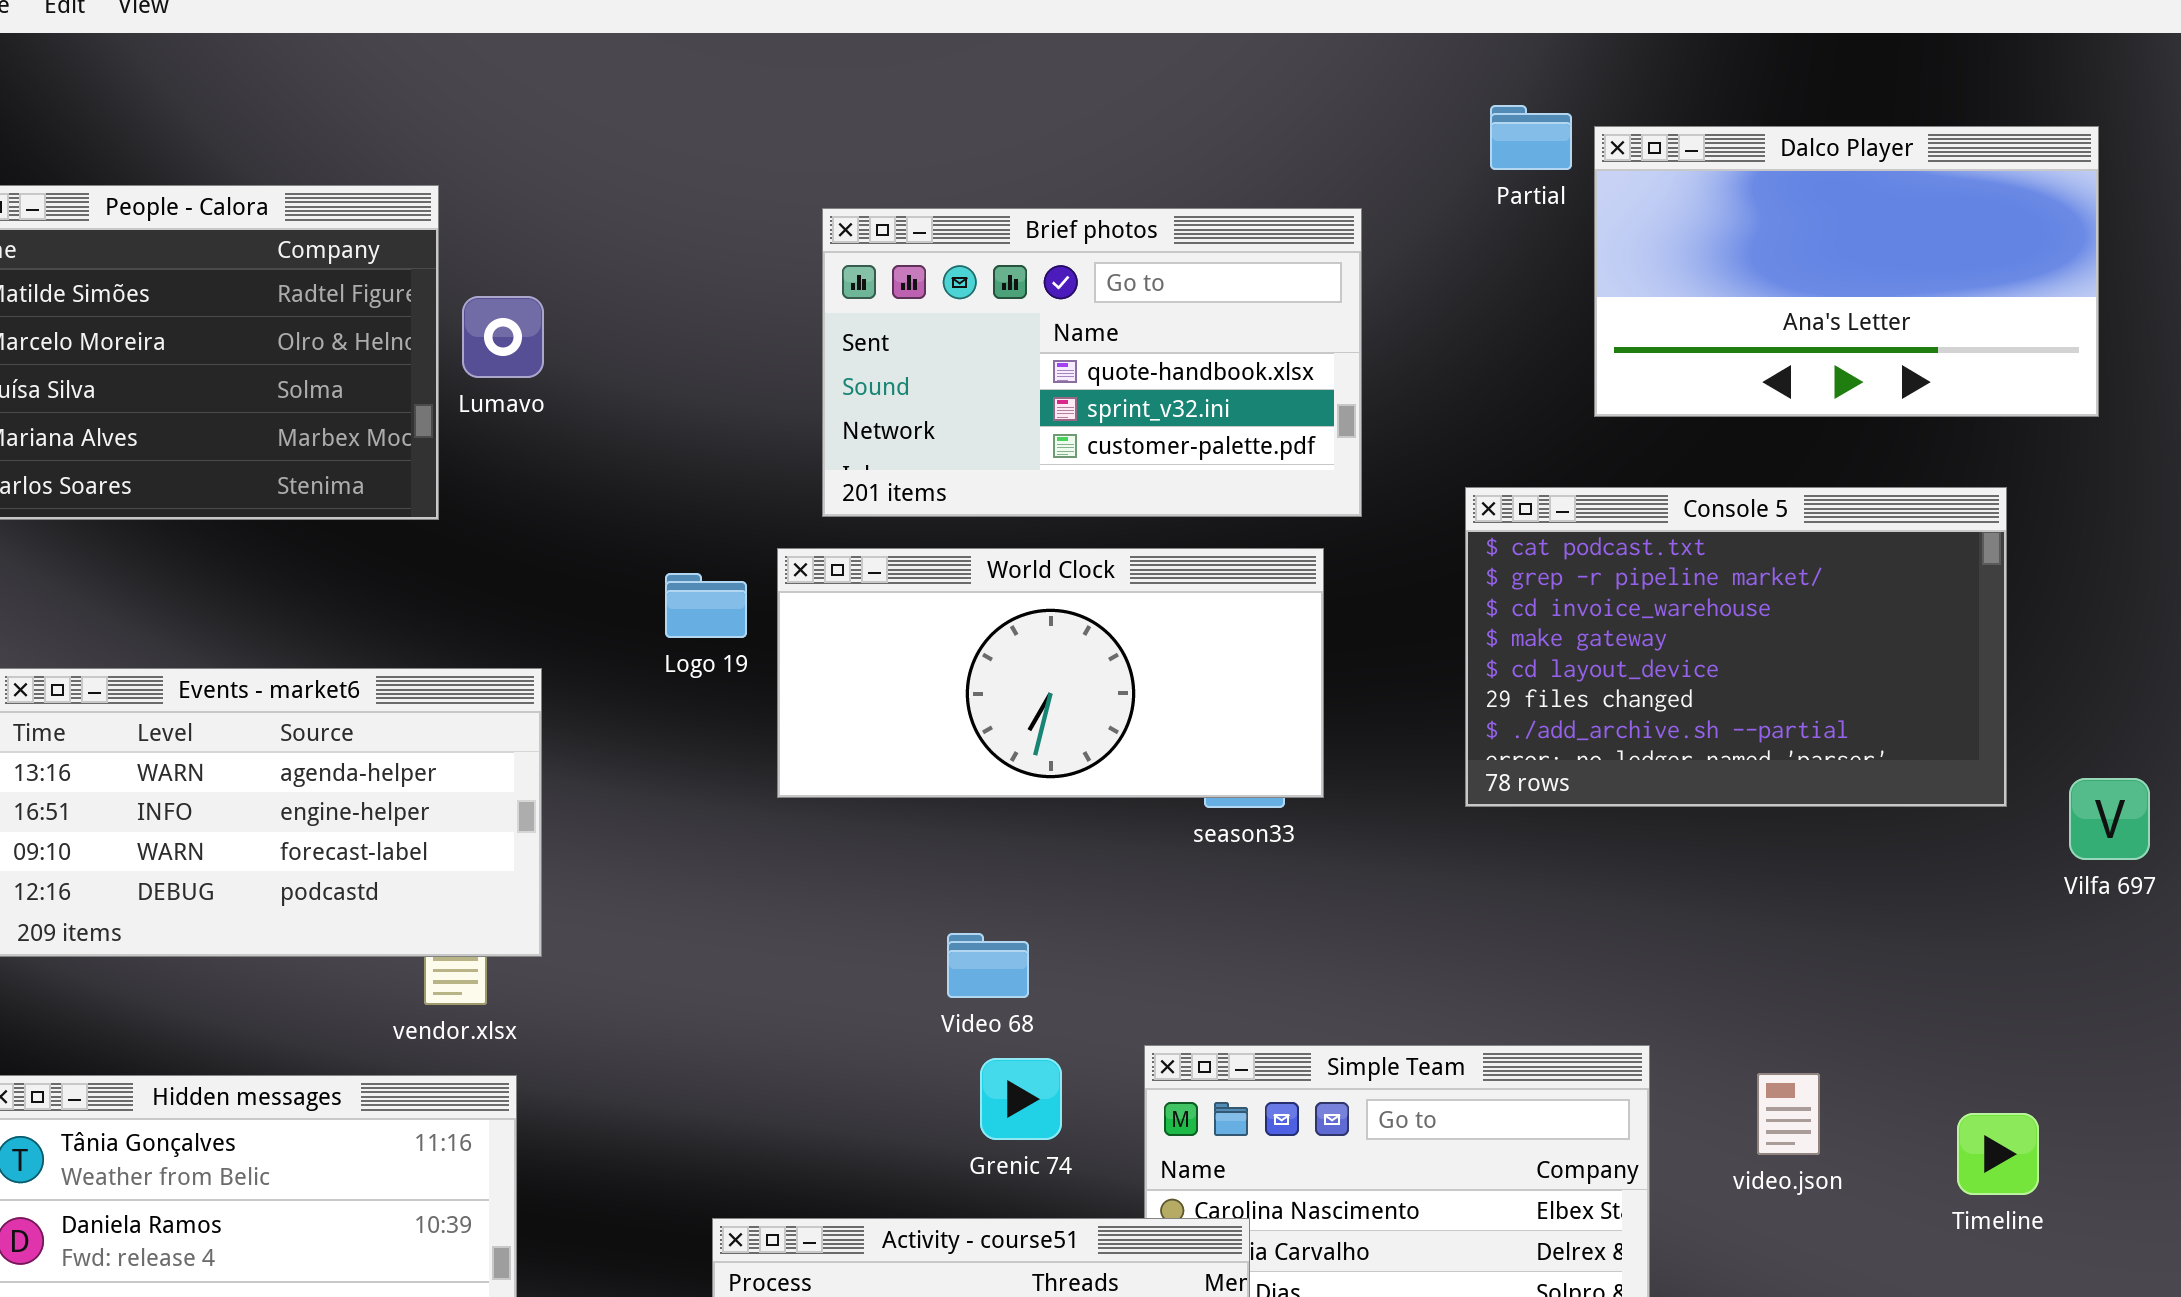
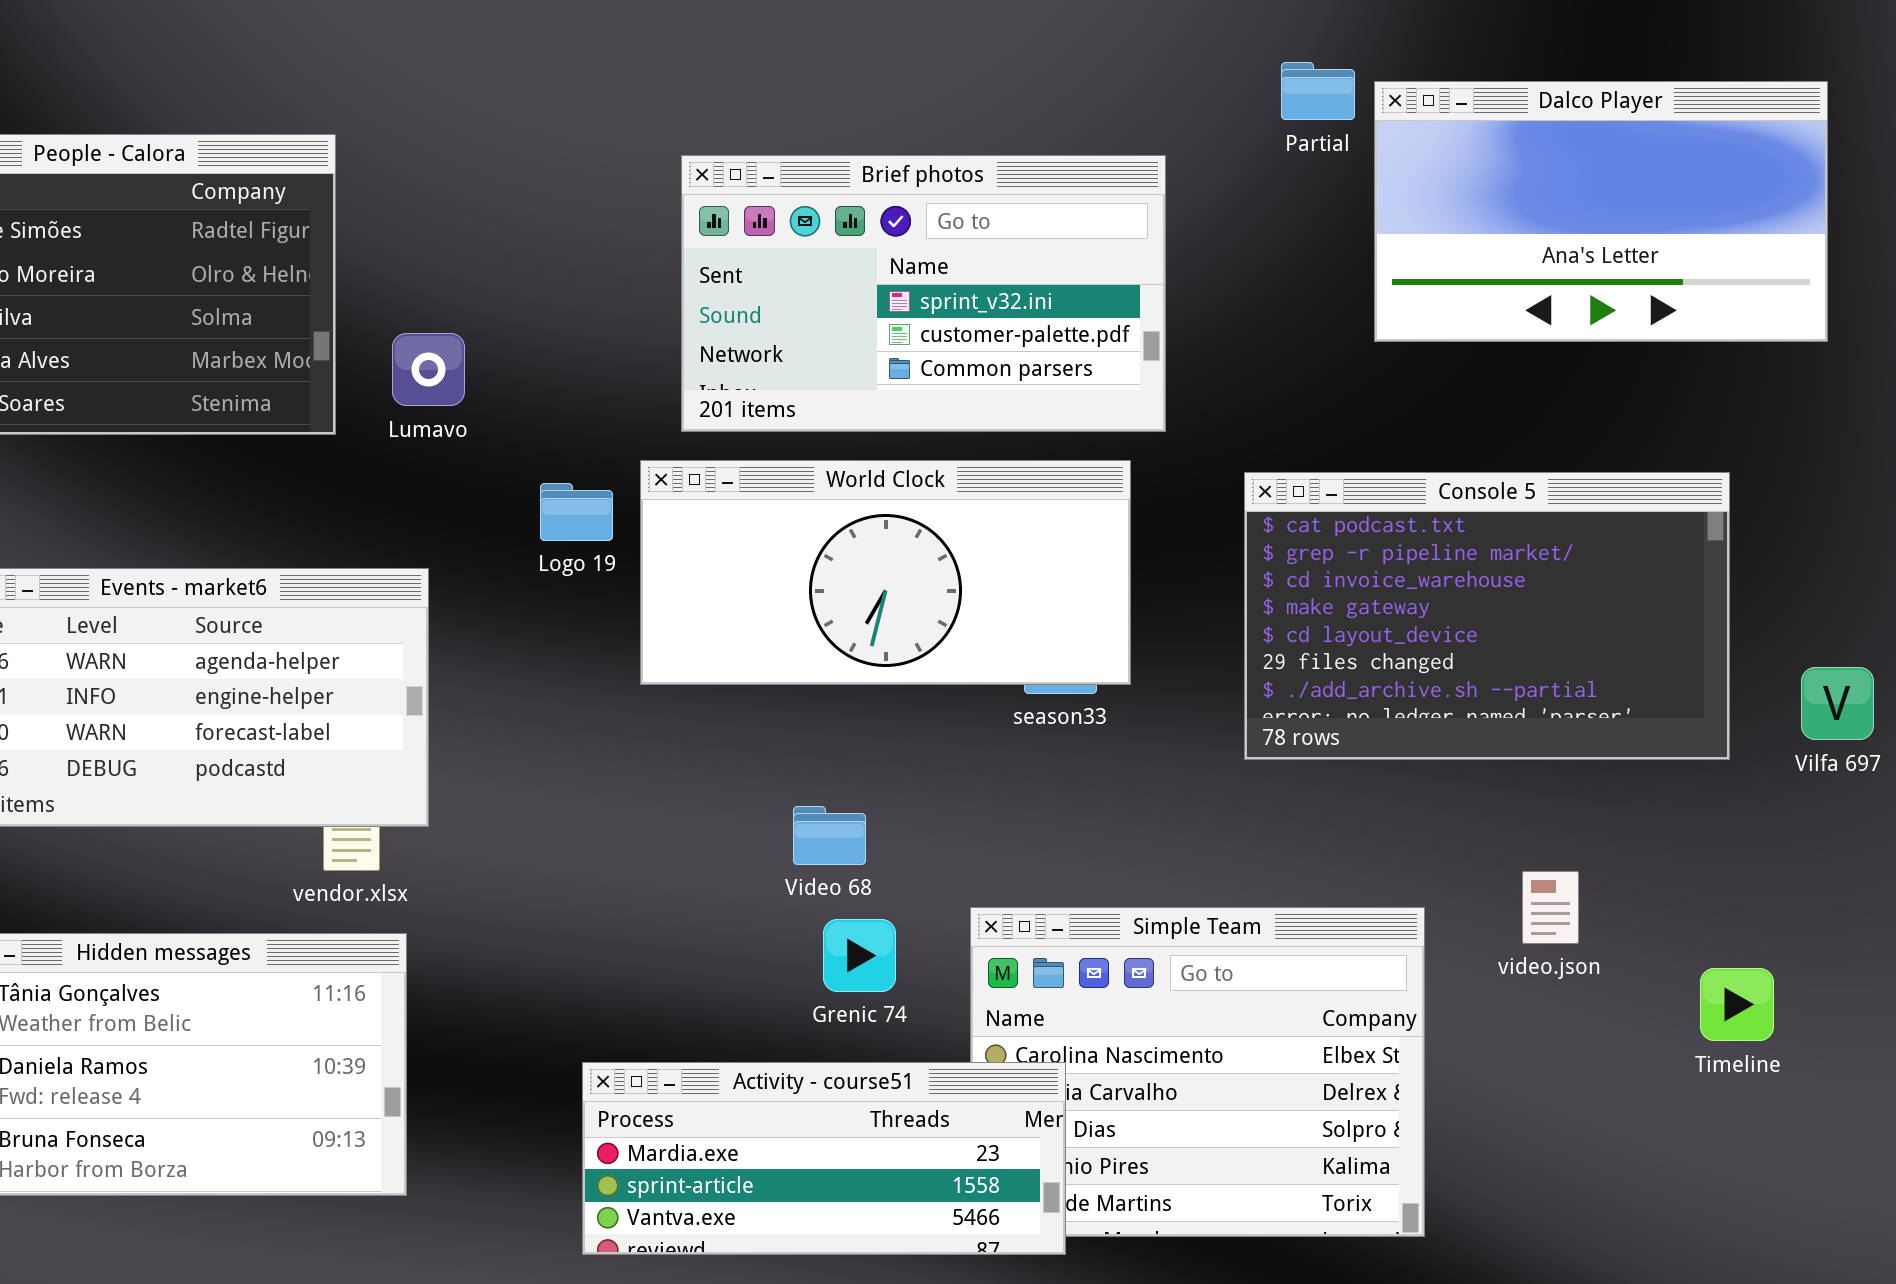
Brief photos: [822,208,1362,517] -> [681,155,1166,432], scrolled down 1 row
Lumavo: [462,296,544,378] -> [392,333,465,406], moved
Console 5: [1465,487,2007,807] -> [1244,472,1730,760], moved
video.json: [1757,1073,1820,1155] -> [1522,871,1579,944], moved

